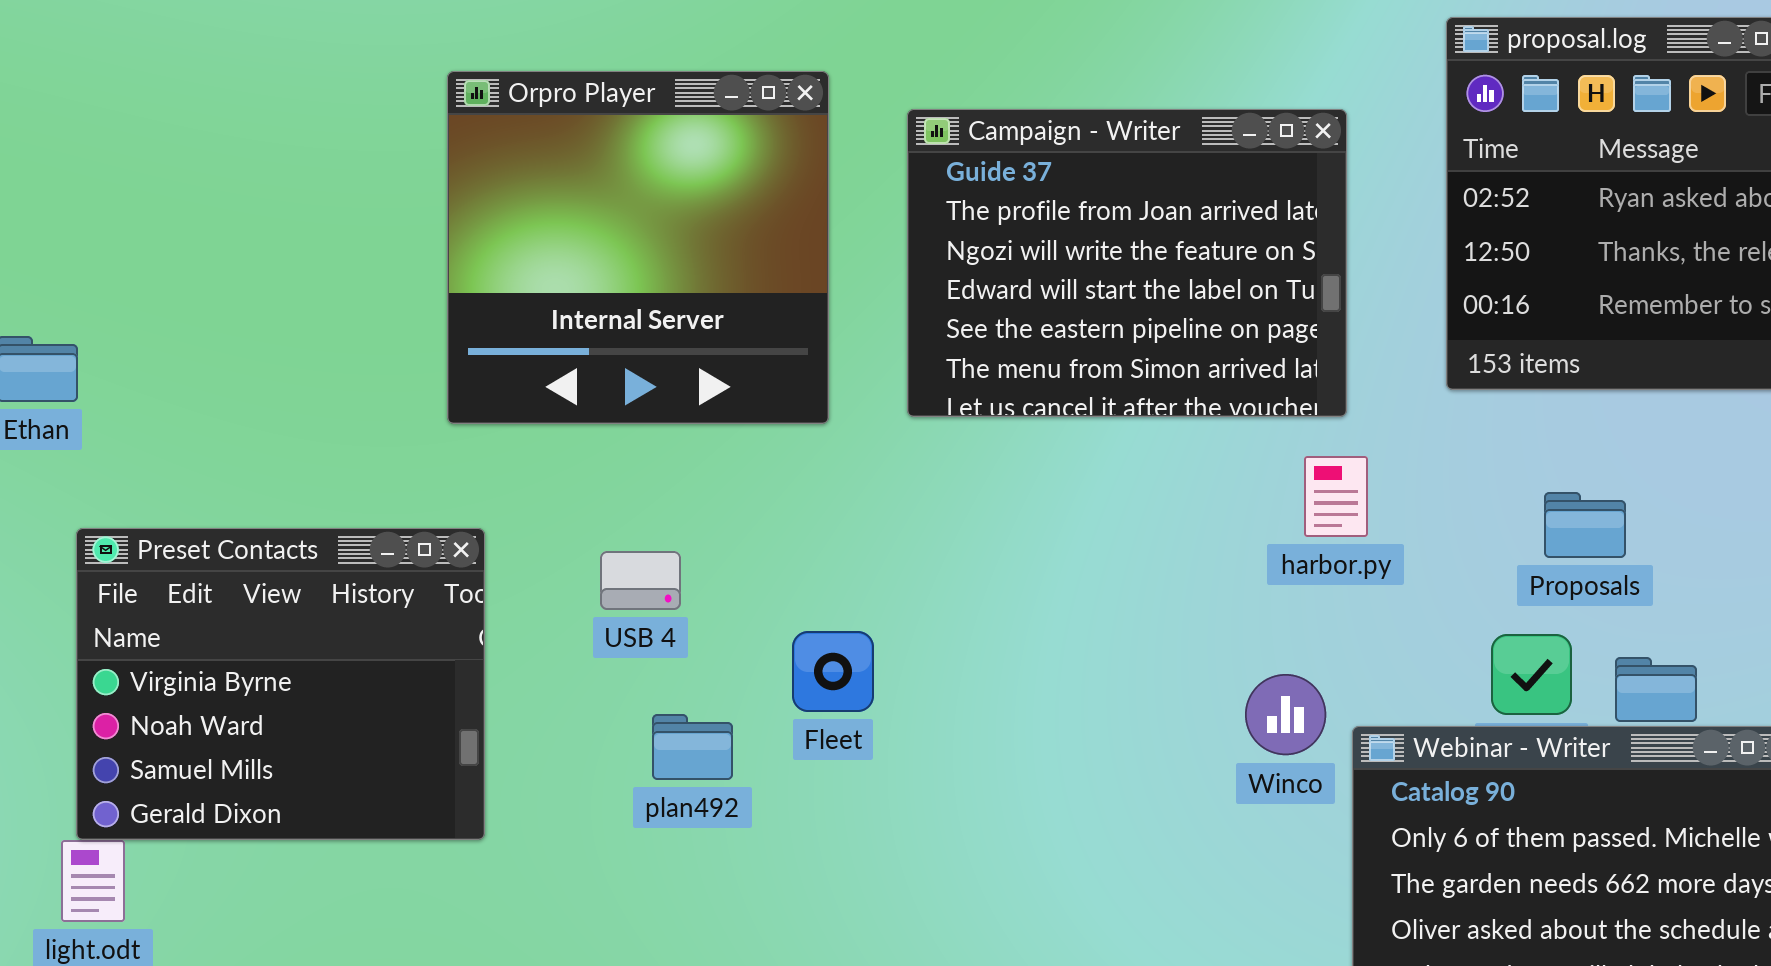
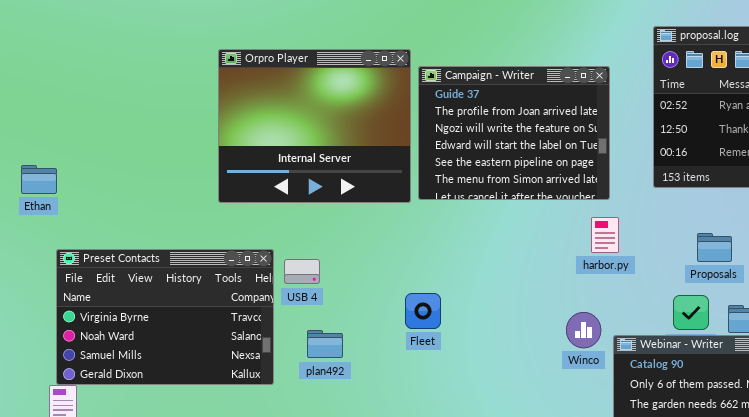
Orpro Player: [447,71,829,424] -> [218,49,411,203], resized
Preset Contacts: [76,528,485,840] -> [56,249,274,385], resized
Fleet: [792,631,874,712] -> [405,293,441,329], moved

